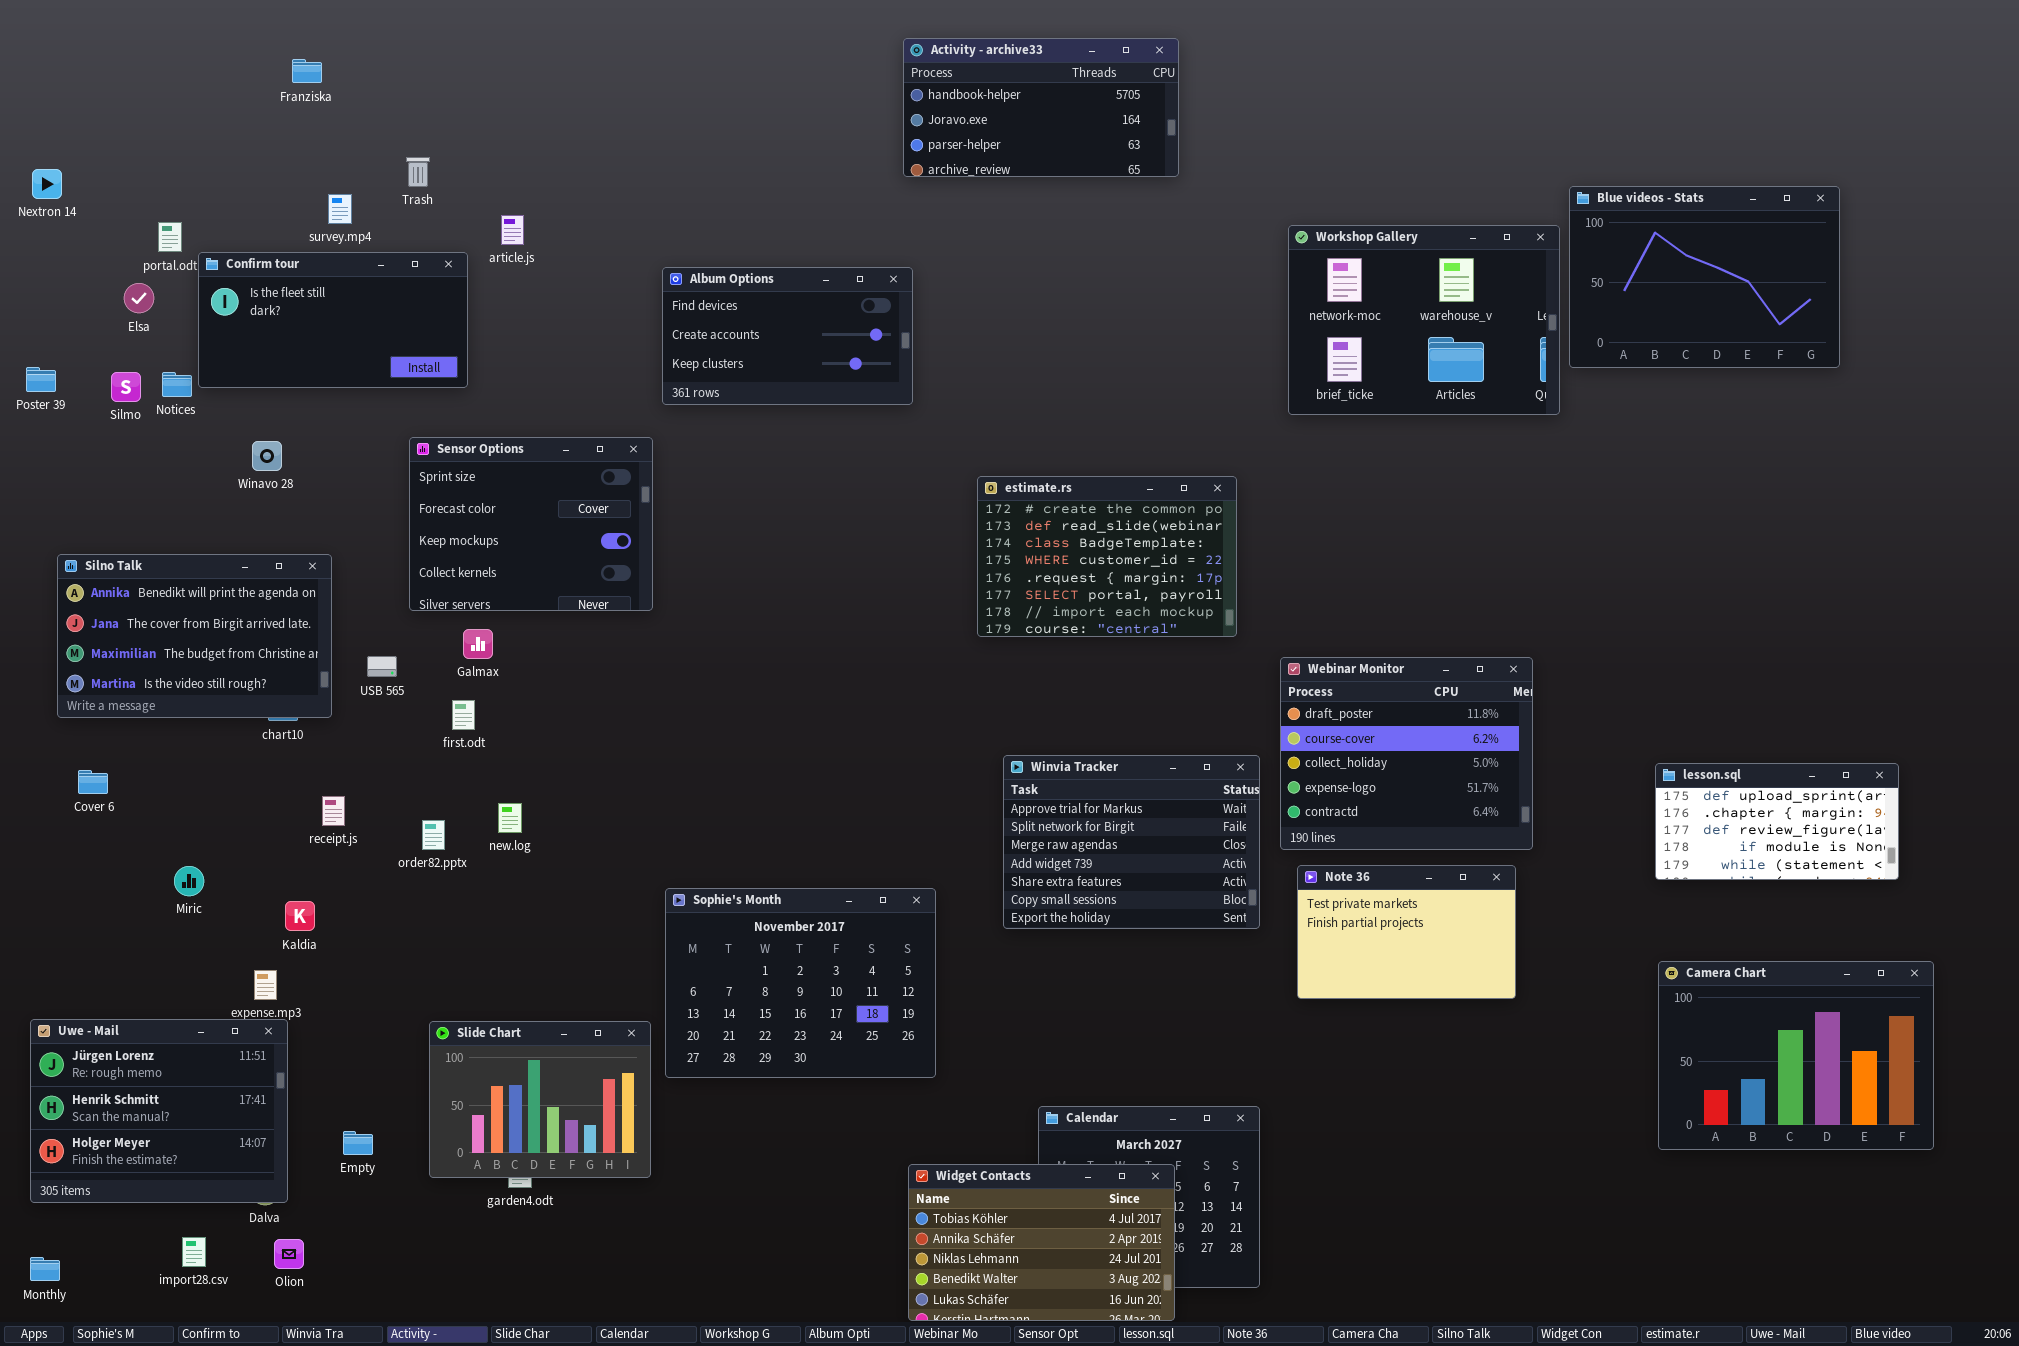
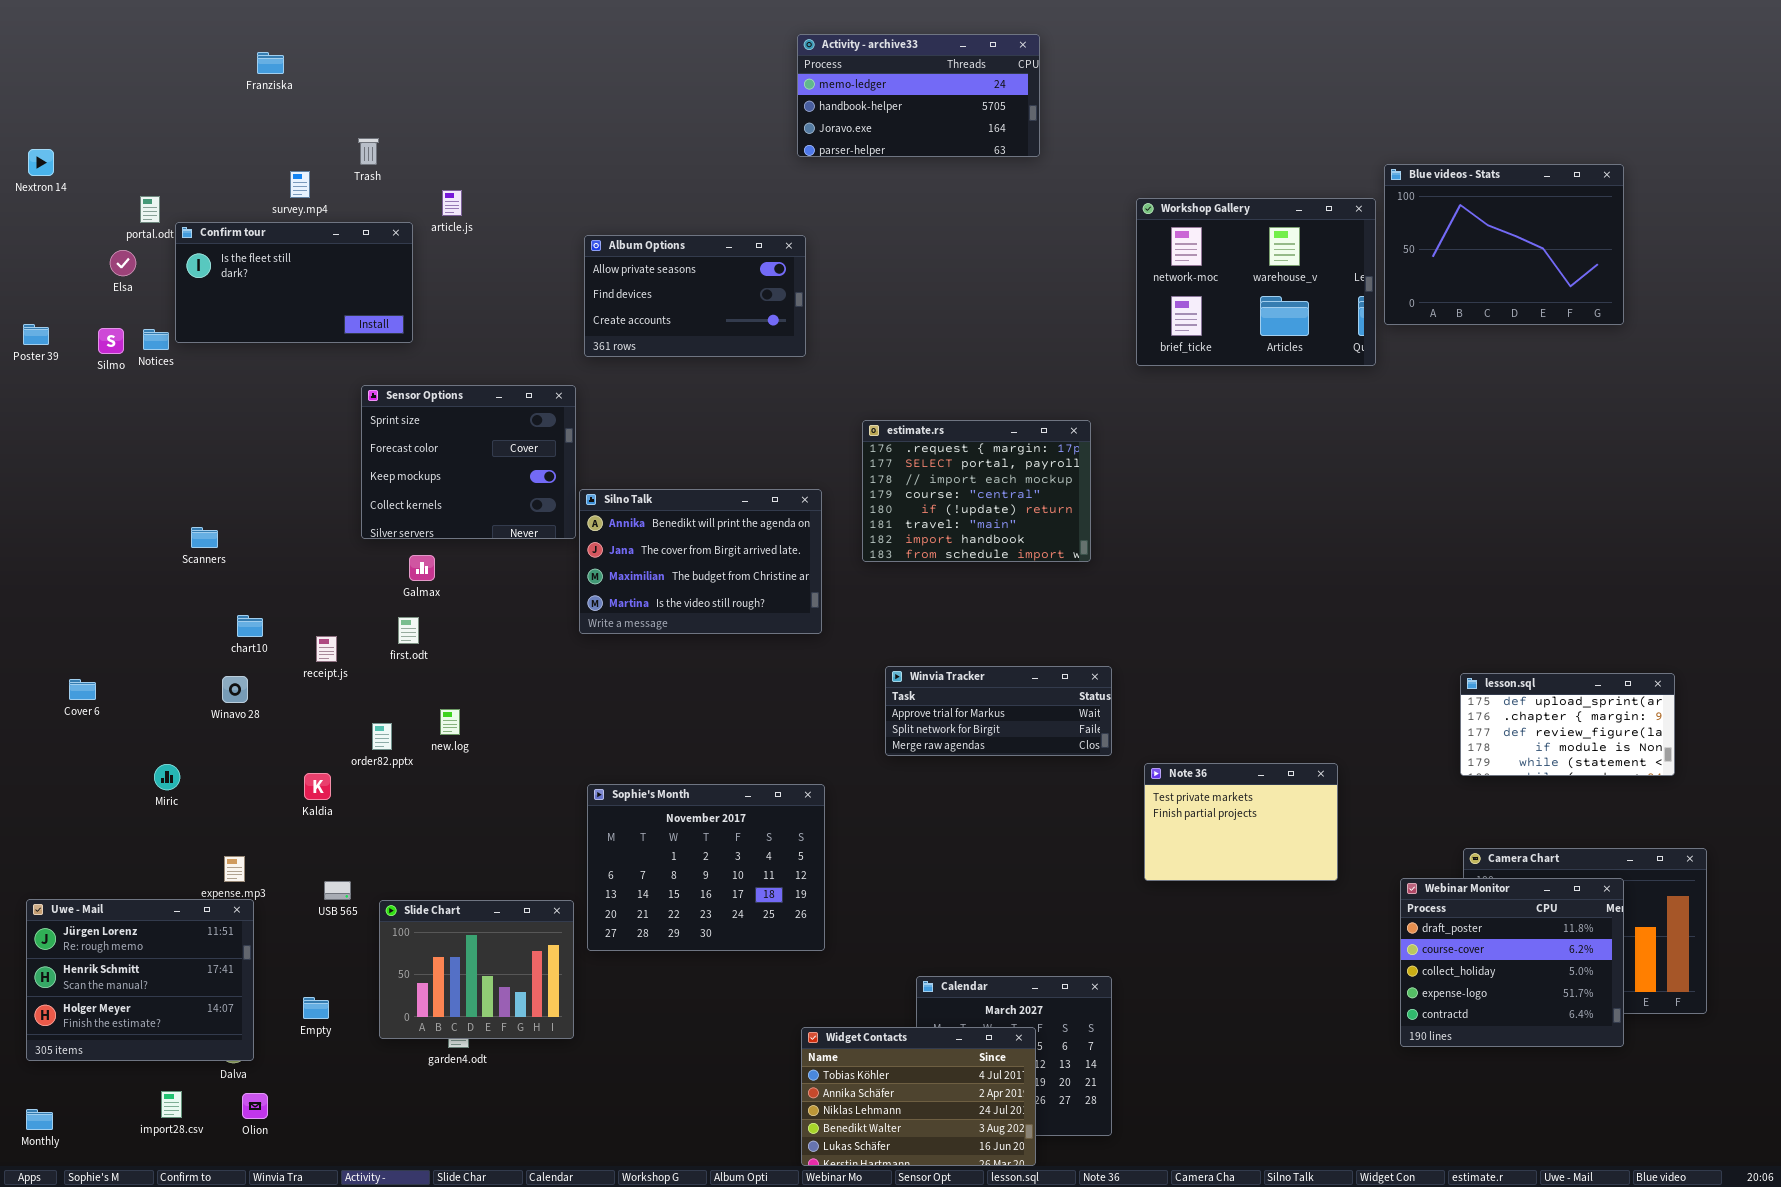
Activity - archive33: [903,38,1179,177] -> [797,34,1040,157], scrolled up 1 row
Album Options: [662,267,913,405] -> [584,235,806,357], scrolled up 1 row
Winavo 28: [252,441,282,471] -> [222,676,248,703], moved
estimate.rs: [977,476,1237,637] -> [862,420,1091,562], scrolled down 4 rows
Silno Talk: [57,554,332,718] -> [579,489,822,634], moved
USB 565: [367,656,397,677] -> [324,881,351,900], moved
Webinar Monitor: [1280,657,1533,850] -> [1400,878,1624,1047], moved
Winvia Tracker: [1003,755,1260,929] -> [885,666,1112,756], resized
receipt.js: [322,796,345,826] -> [316,636,337,662], moved
Kaldia: [285,901,315,931] -> [304,773,331,800], moved

